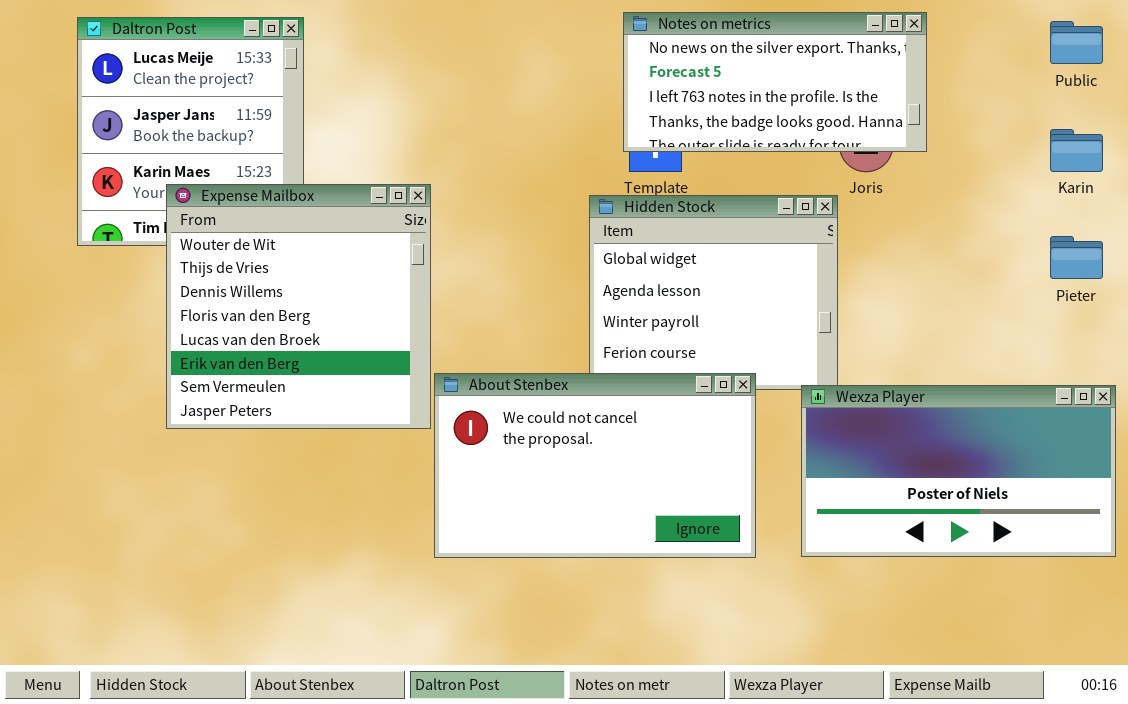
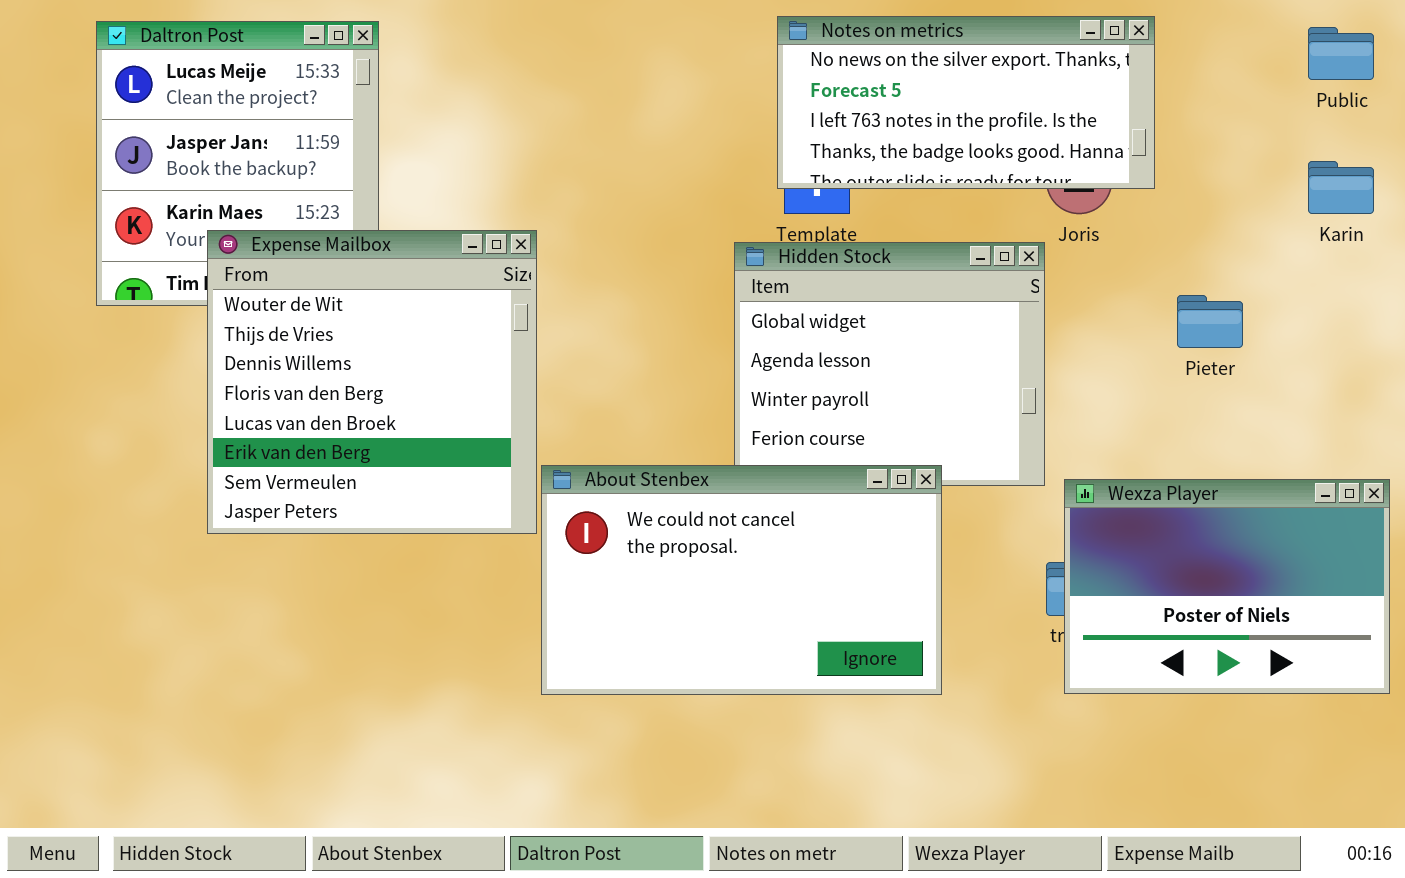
Pieter: [1050,236,1103,279] -> [1177,295,1243,348], moved
Wexza Player: [801,385,1116,557] -> [1064,479,1390,694], resized

